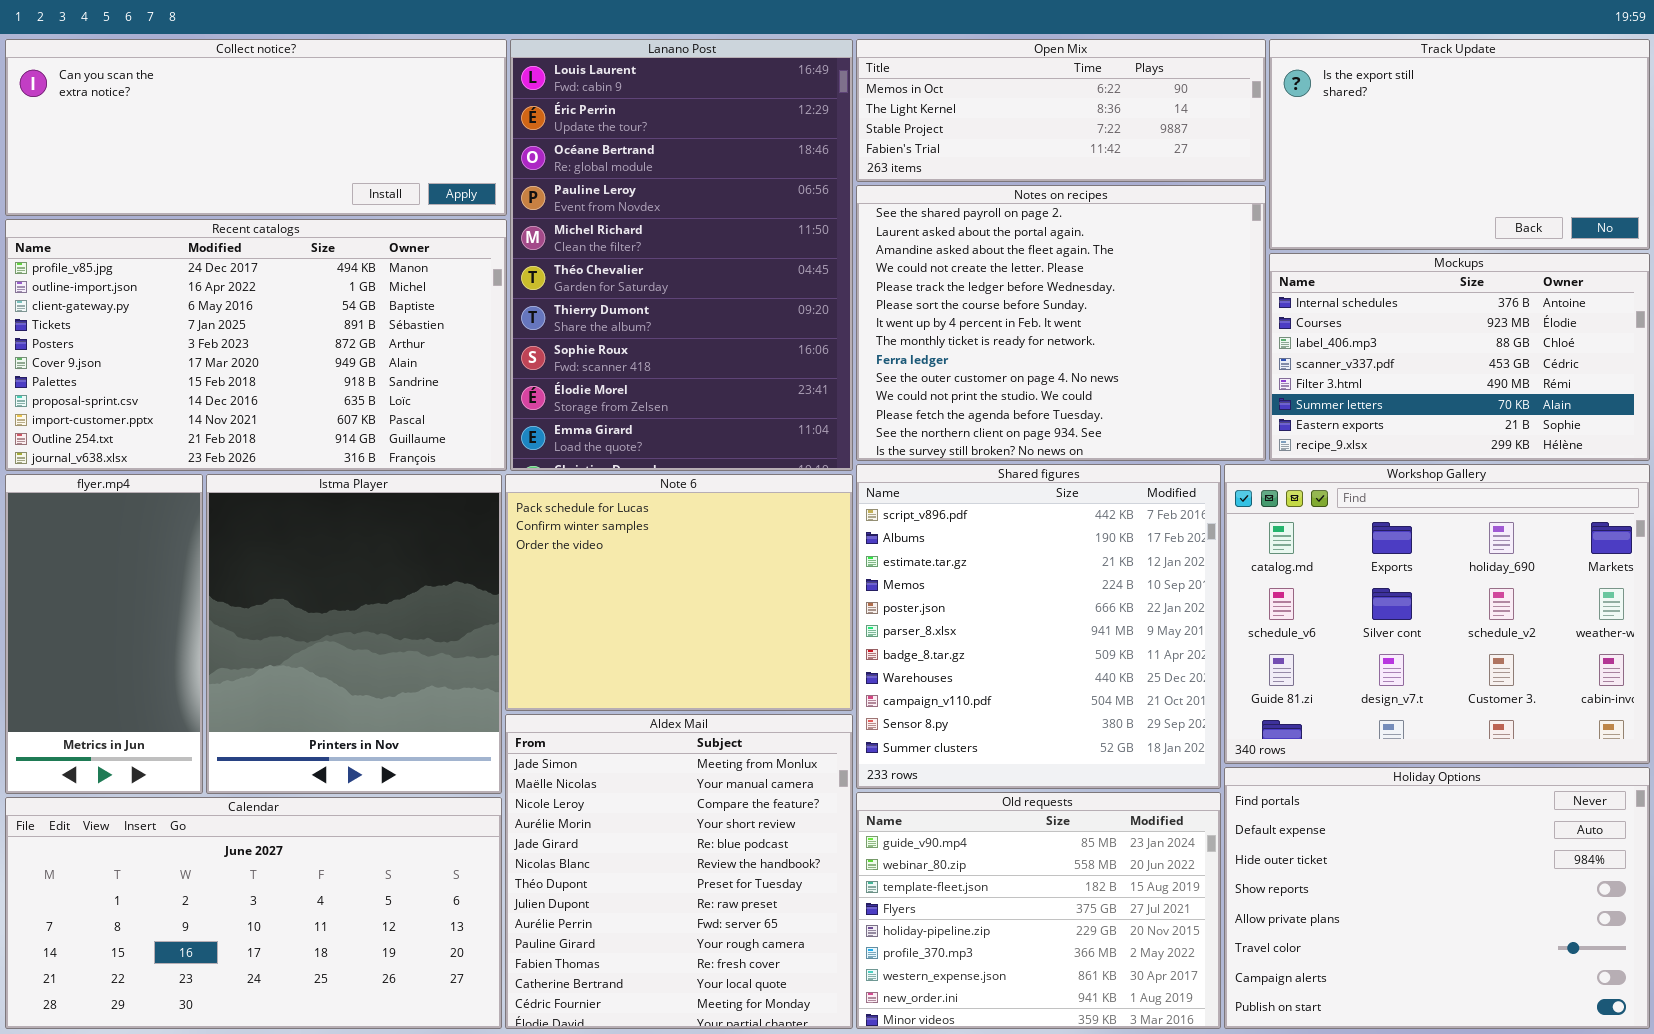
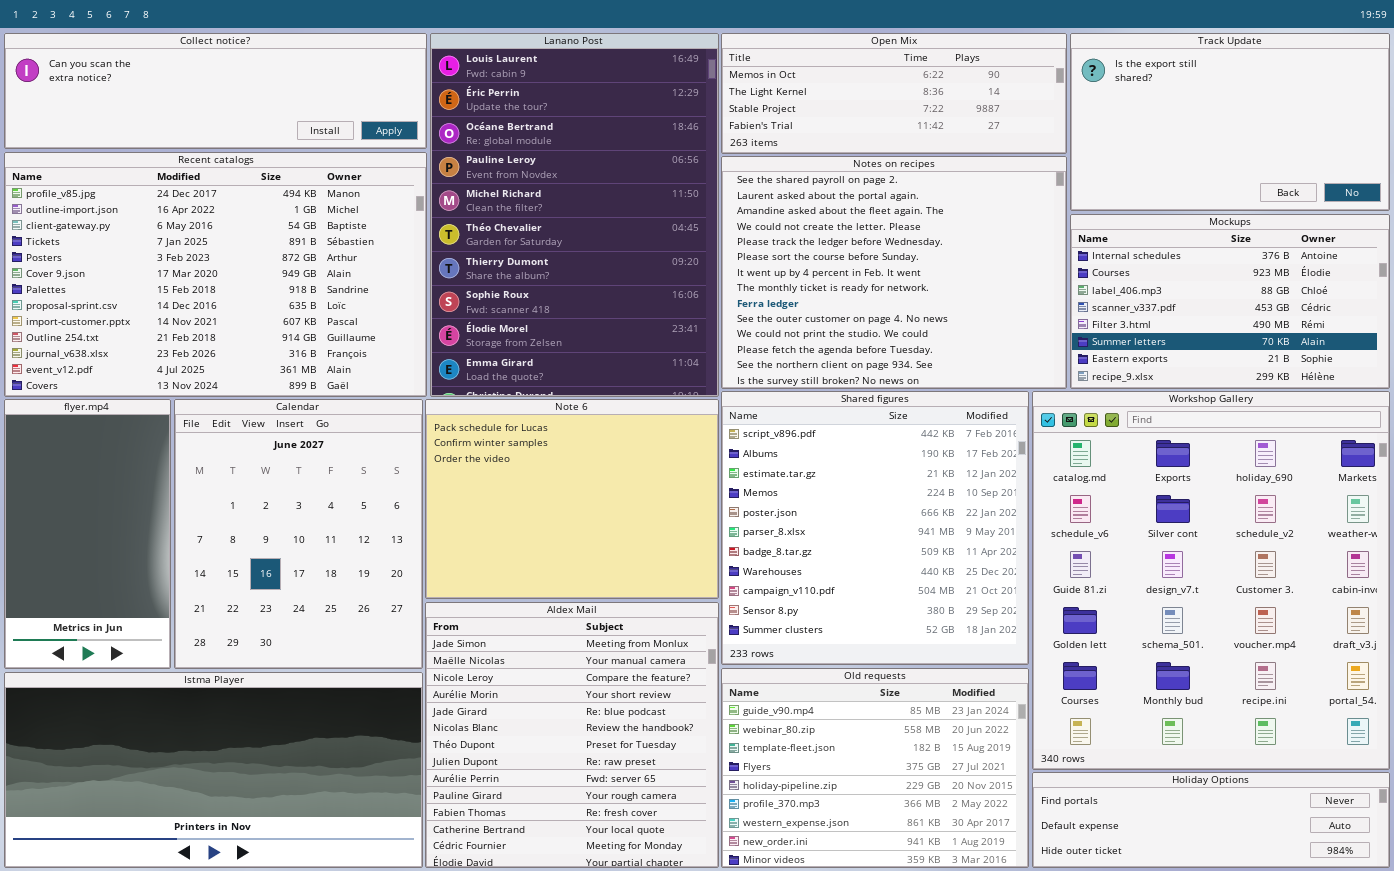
Collect notice?: [5,39,507,216] -> [4,33,427,149], resized
Recent catalogs: [5,219,507,471] -> [4,152,427,397], resized
Workshop Gallery: [1224,464,1650,764] -> [1032,391,1390,770], resized
Istma Player: [206,474,502,794] -> [4,672,423,868], moved, resized
Holiday Options: [1224,767,1650,1029] -> [1032,772,1390,868], resized
Calendar: [5,797,502,1029] -> [174,399,423,669], moved, resized

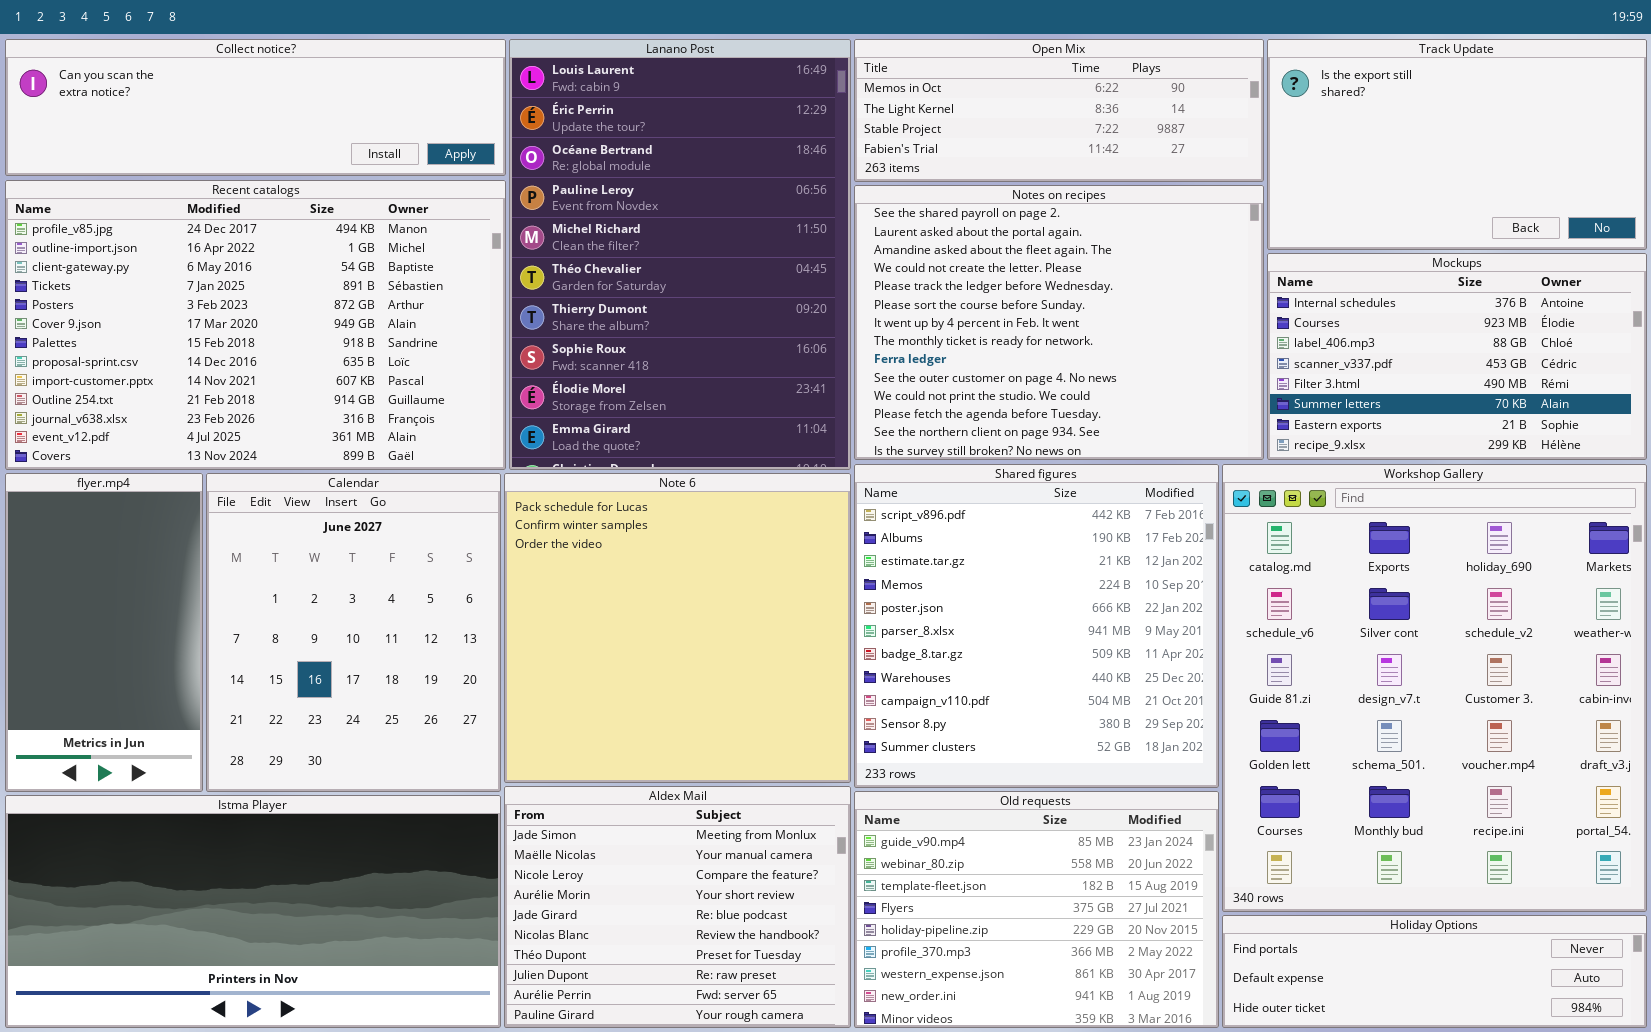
Note 6: [425,399,719,599] -> [504,473,851,783], resized
Aldex Mail: [425,602,719,868] -> [504,786,851,1028], resized

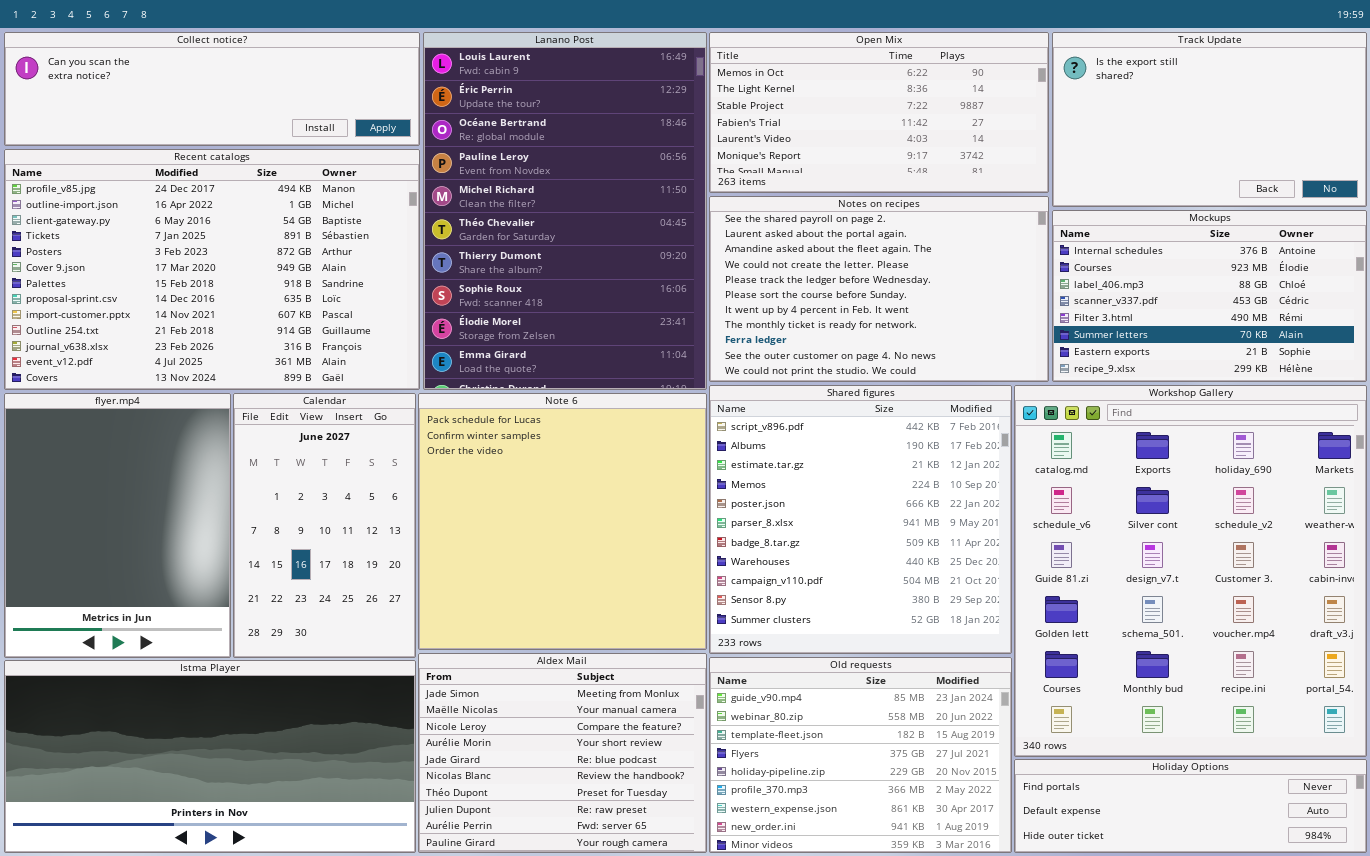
Open Mix: [854,39,1264,182] -> [709,32,1049,193], resized
Notes on recipes: [854,185,1264,460] -> [709,196,1049,382], resized
flyer.mp4: [5,473,203,792] -> [4,393,231,658], resized
Calendar: [206,473,501,792] -> [233,393,416,658], resized

